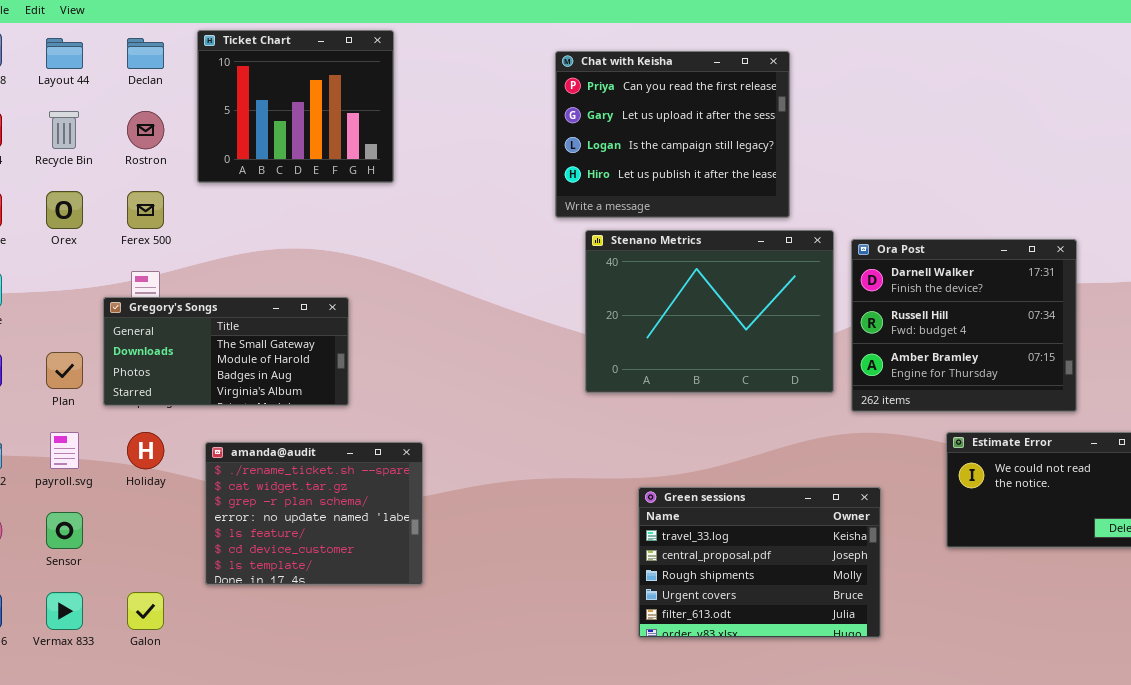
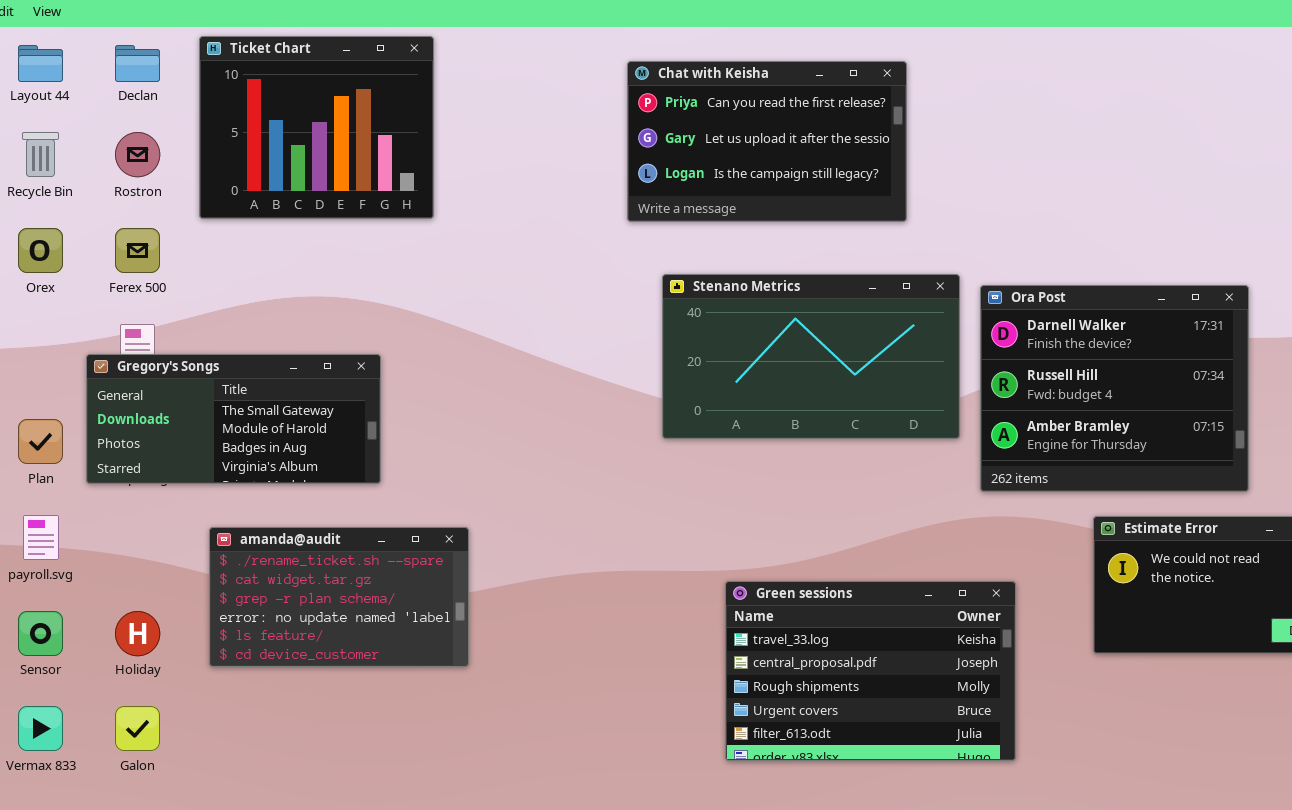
Chat with Keisha: [555,51,790,218] -> [627,61,907,222], resized
Stenano Metrics: [585,230,834,393] -> [662,274,960,439], resized
Holiday: [127,432,164,469] -> [115,611,160,656], moved
amanda@audit: [205,442,423,585] -> [209,527,469,667], resized

